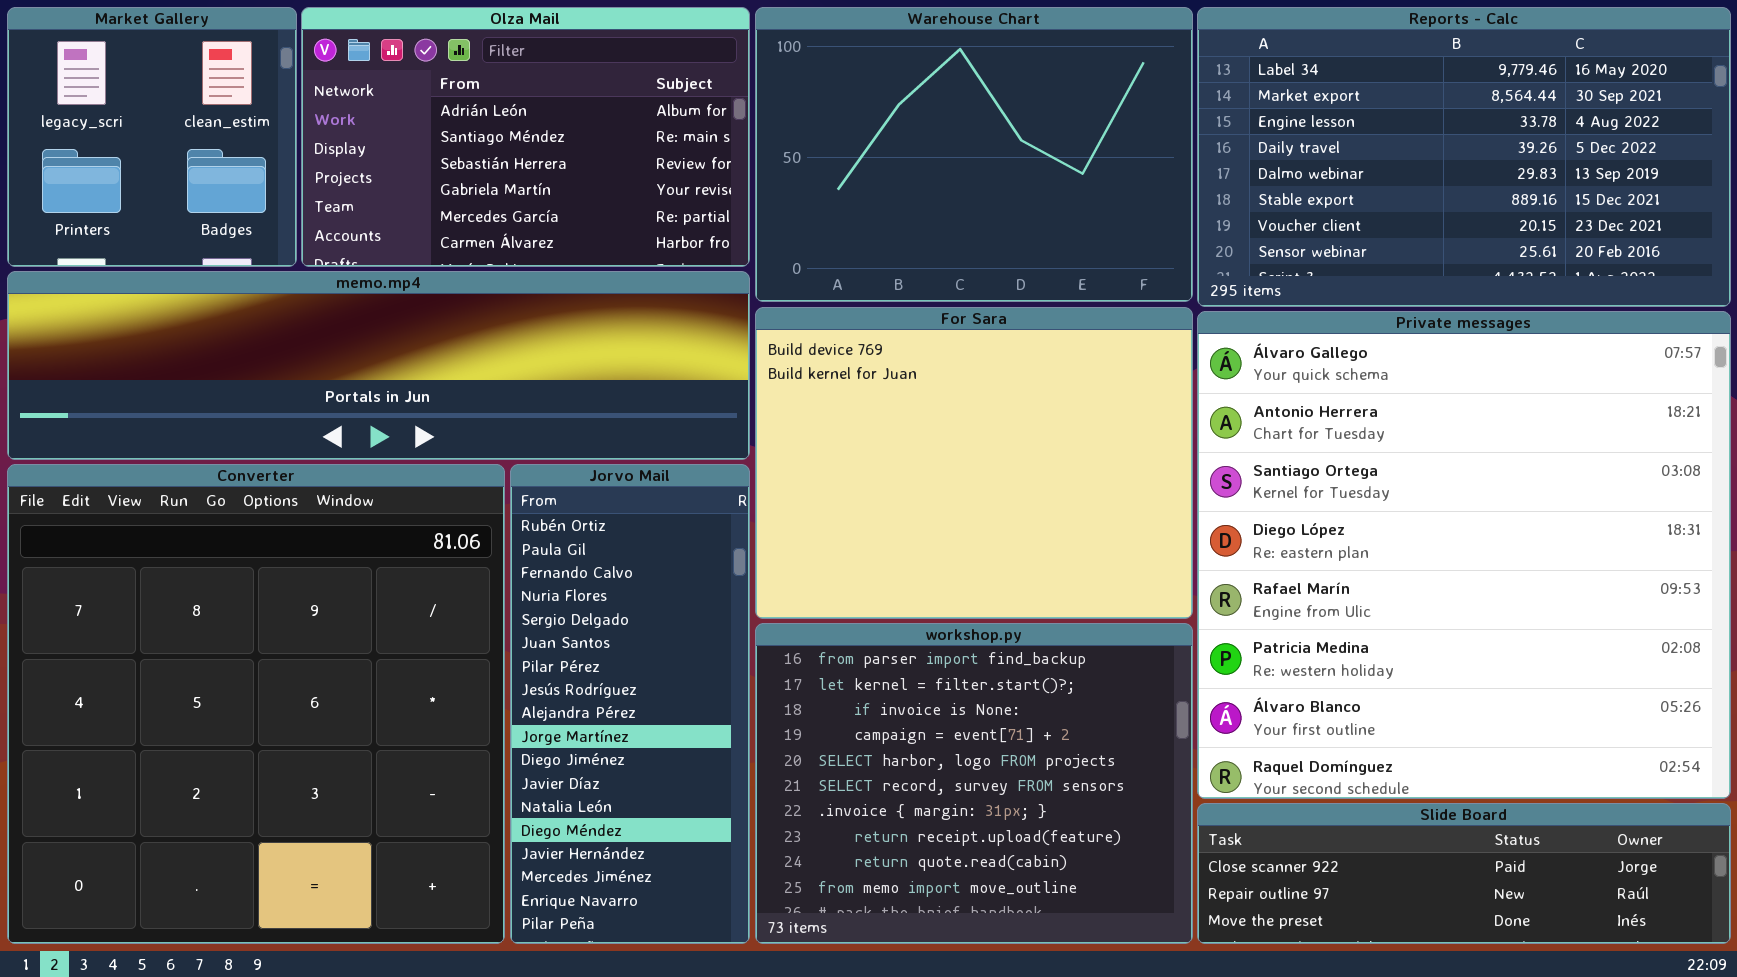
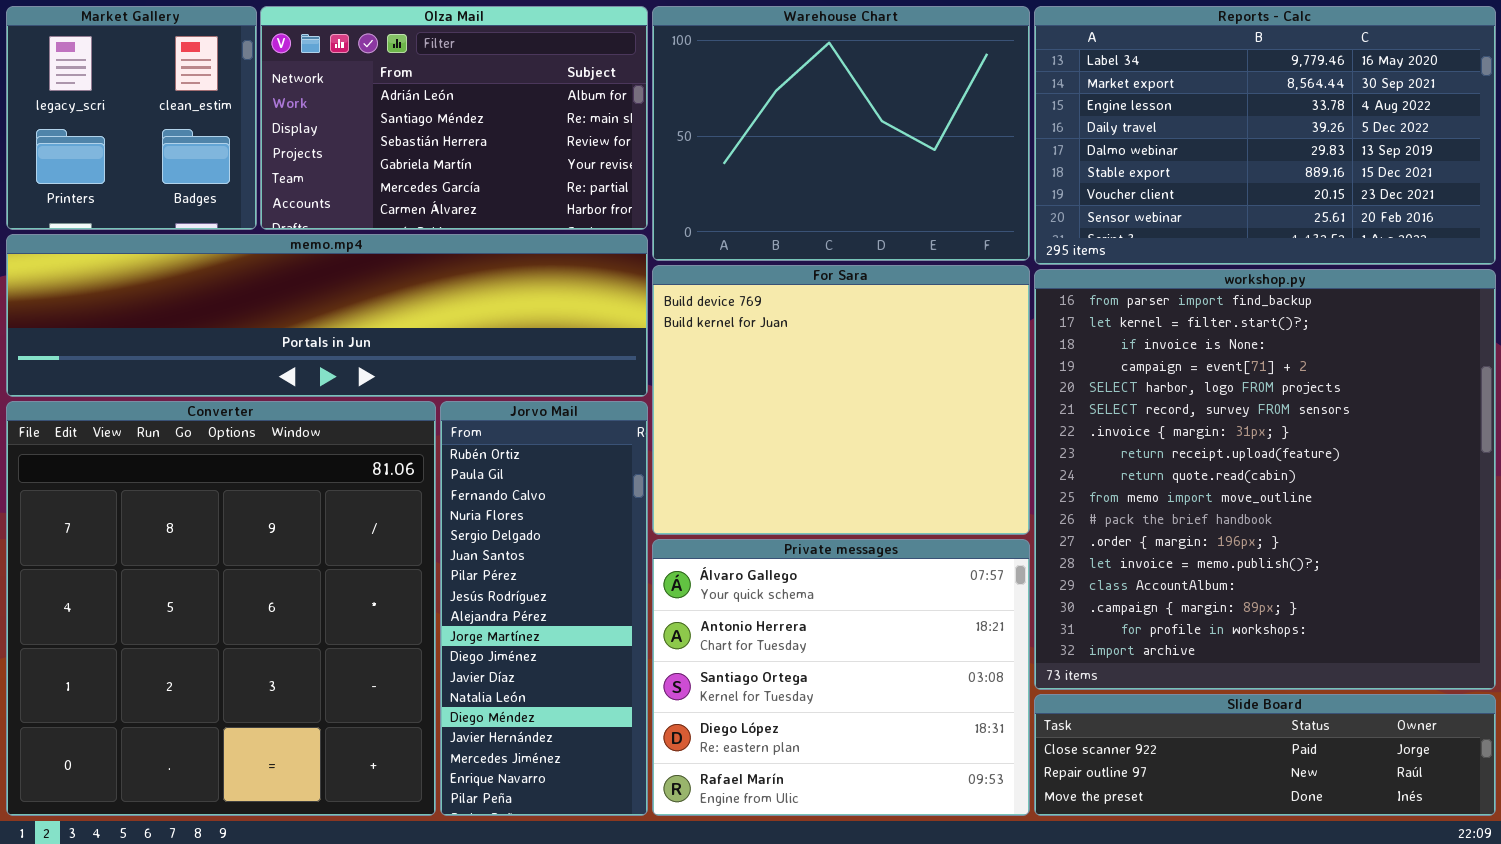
Private messages: [1197,311,1731,799] -> [652,539,1030,816], moved, resized
workshop.py: [755,623,1193,944] -> [1034,269,1496,690], moved, resized

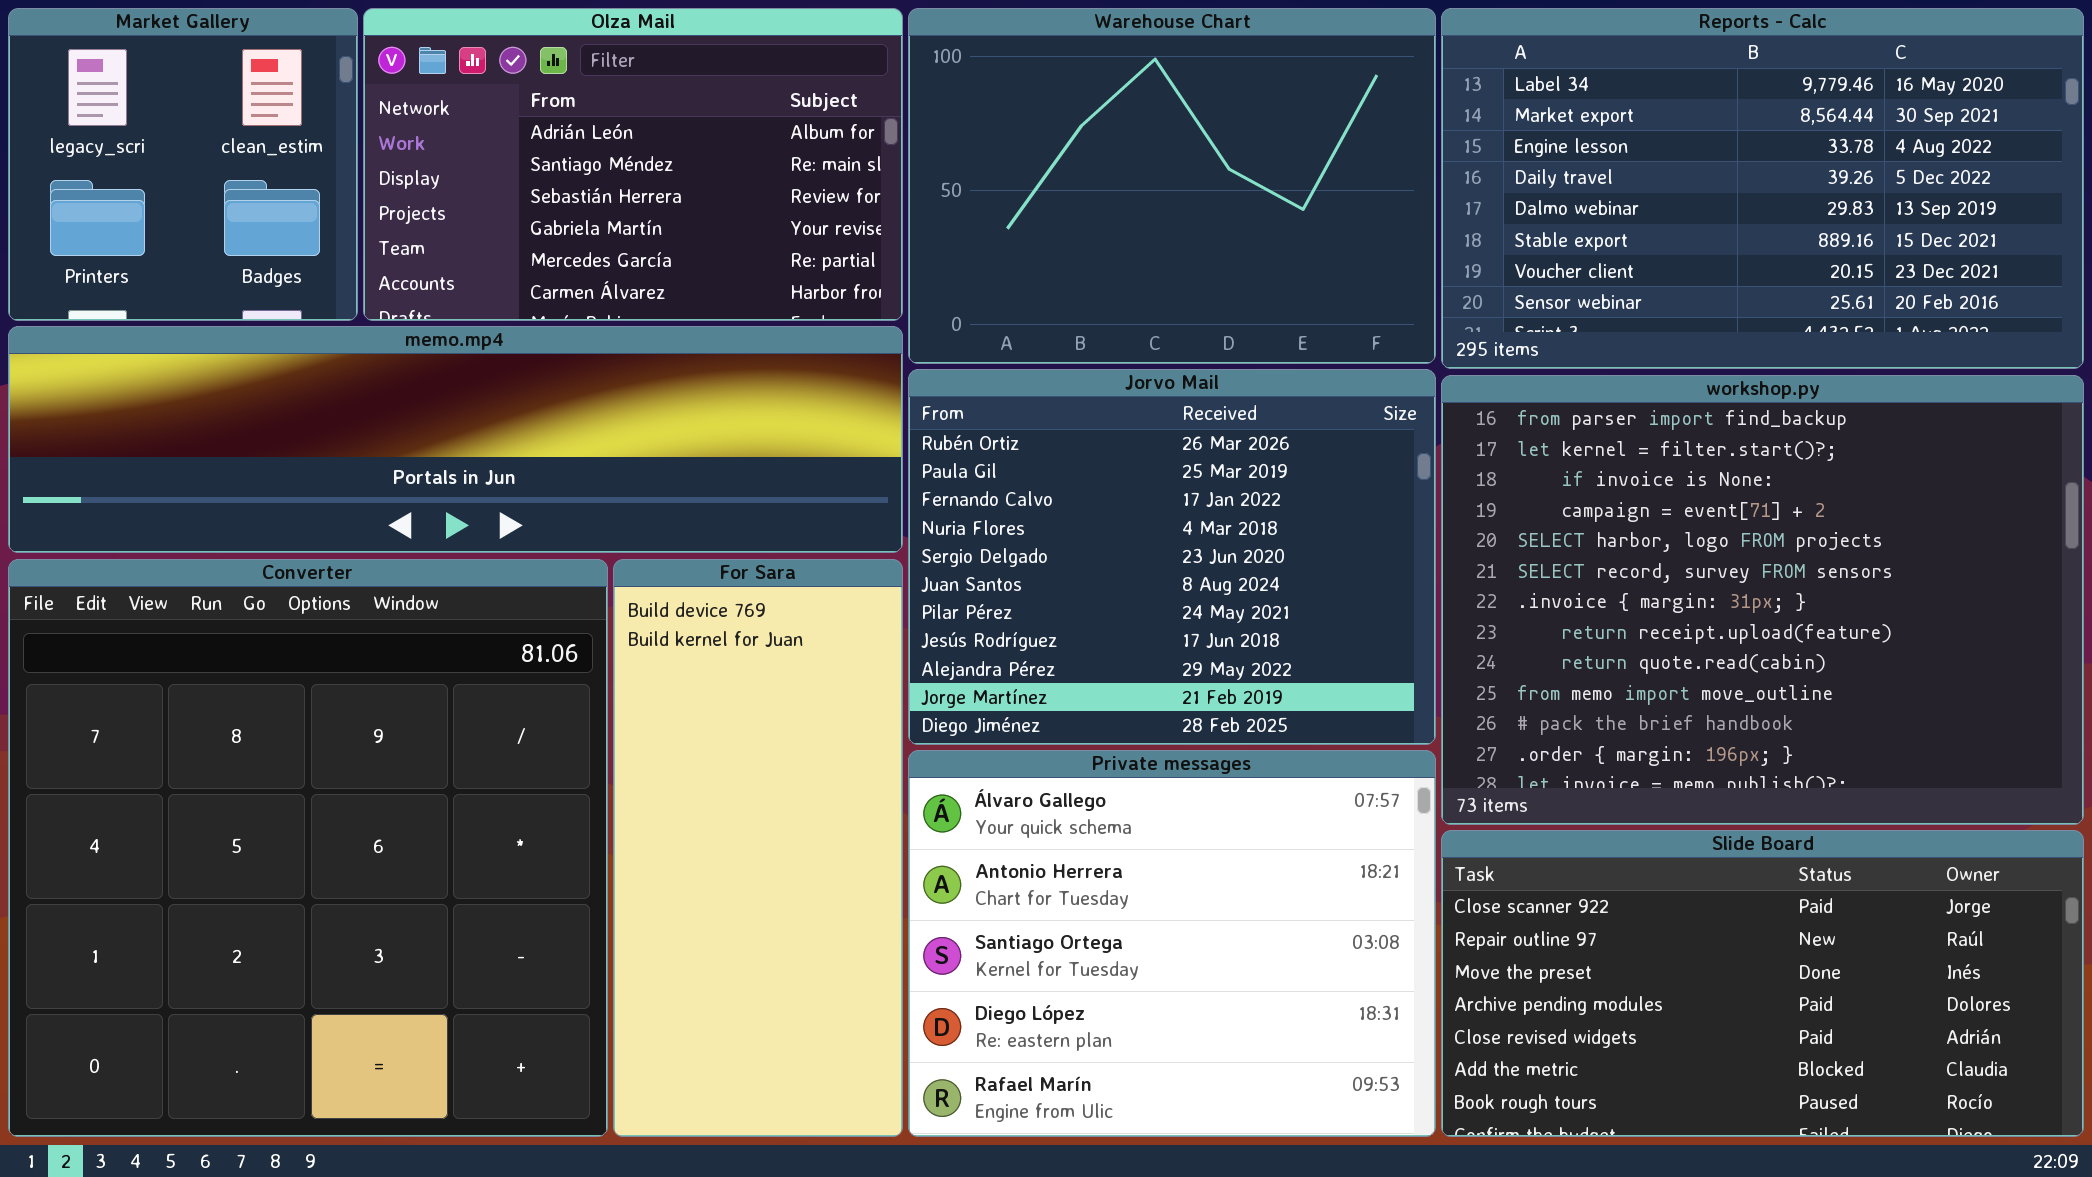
For Sara: [652,265,1030,535] -> [613,559,903,1137], moved, resized
workshop.py: [1034,269,1496,690] -> [1441,375,2084,825], resized
Jorvo Mail: [440,401,648,816] -> [908,369,1436,745], moved, resized
Slide Board: [1034,694,1496,816] -> [1441,830,2084,1137], resized

